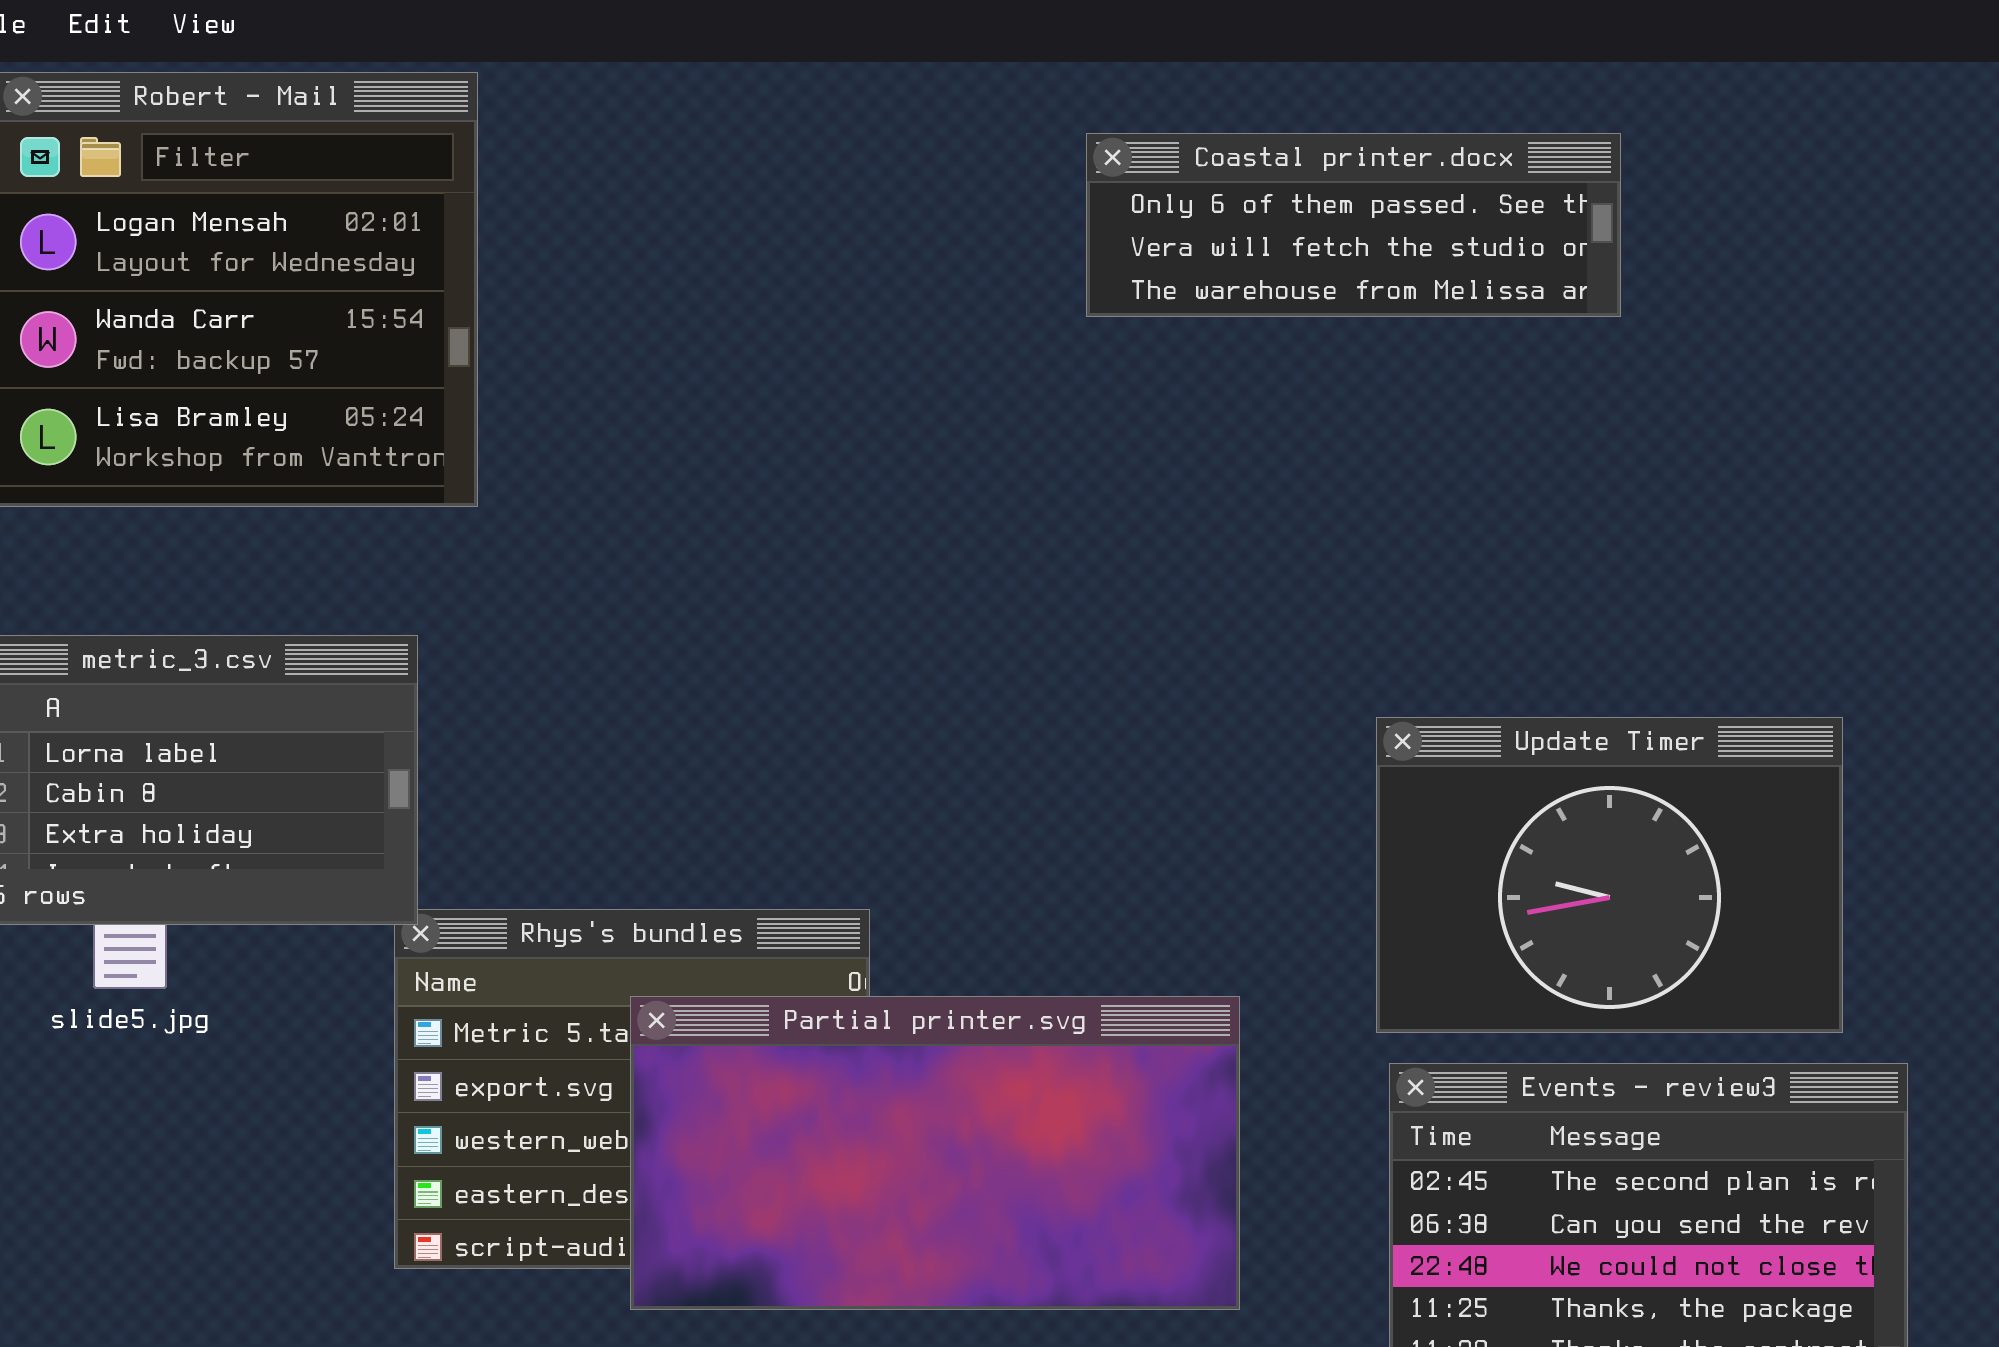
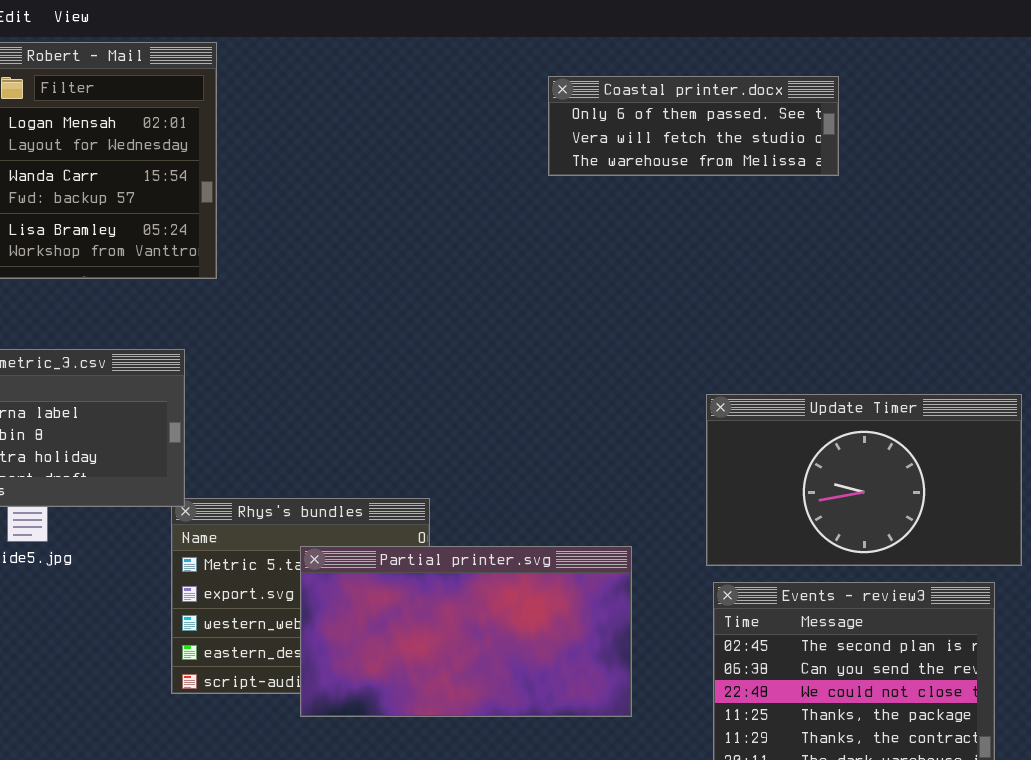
Update Timer: [1376,717,1843,1033] -> [706,394,1022,566], resized

